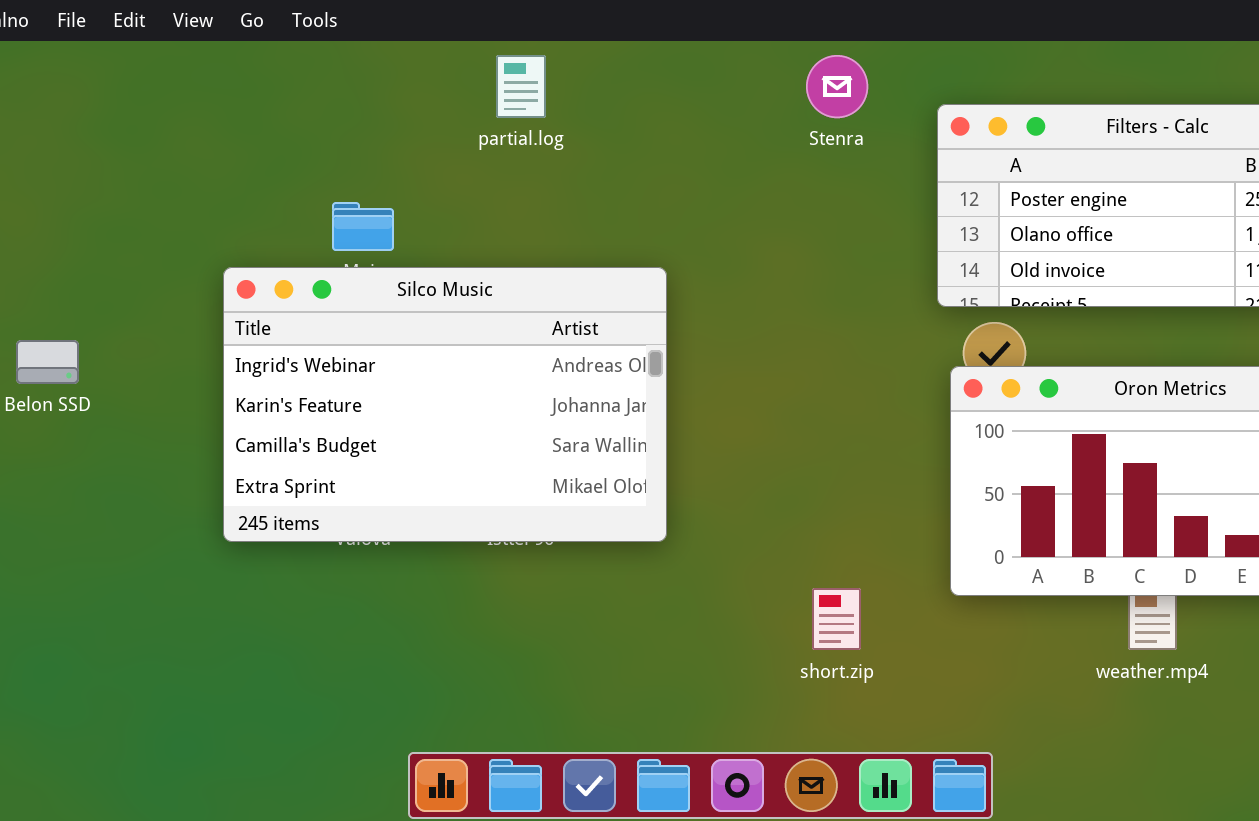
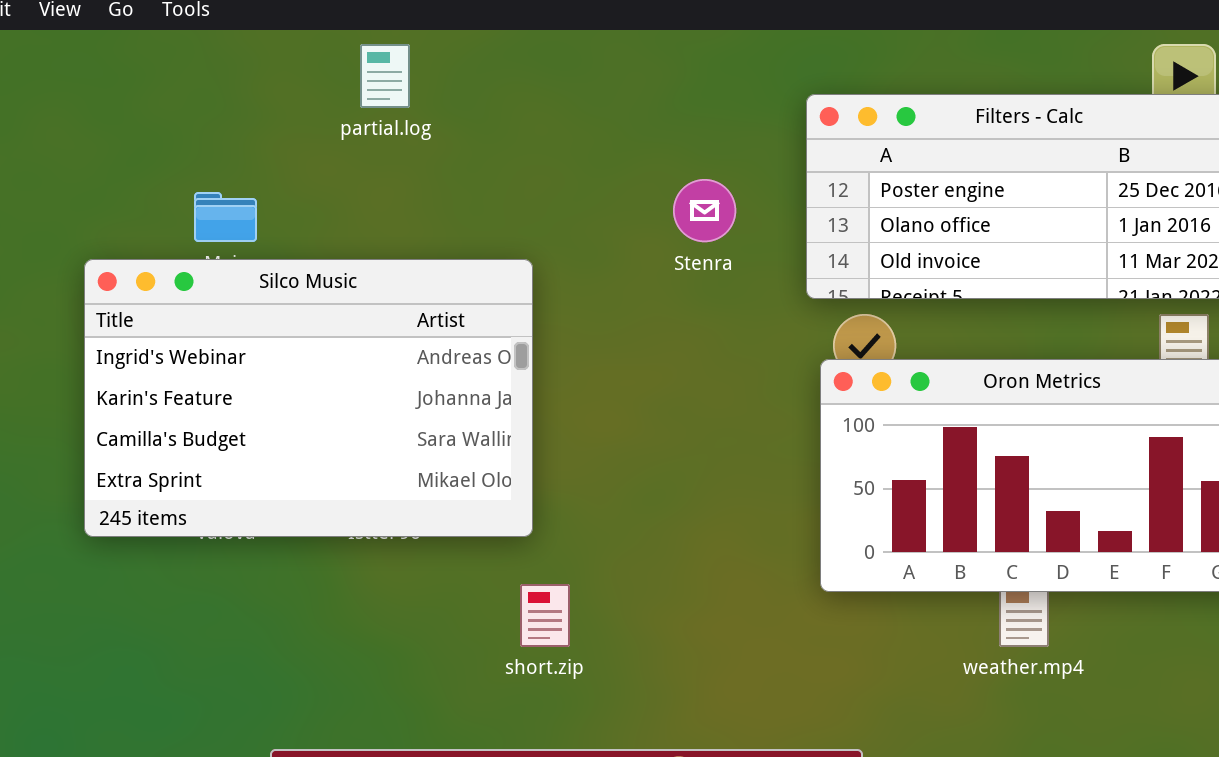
Stenra: [806,55,868,118] -> [673,179,736,242], moved
short.zip: [812,588,861,650] -> [520,584,570,647], moved

